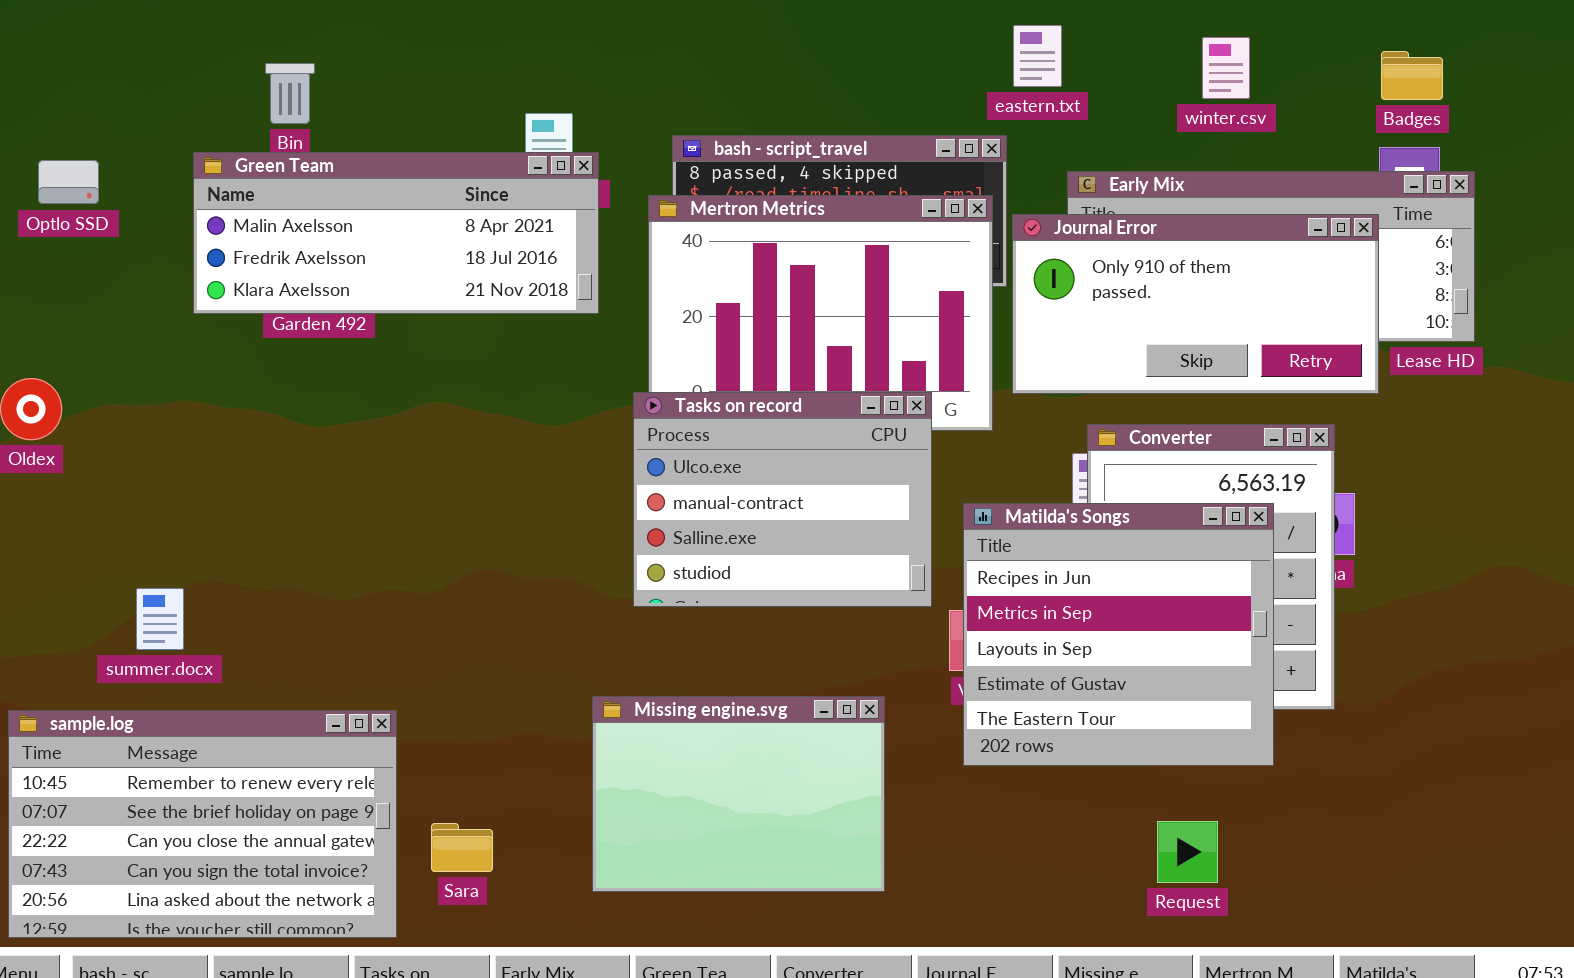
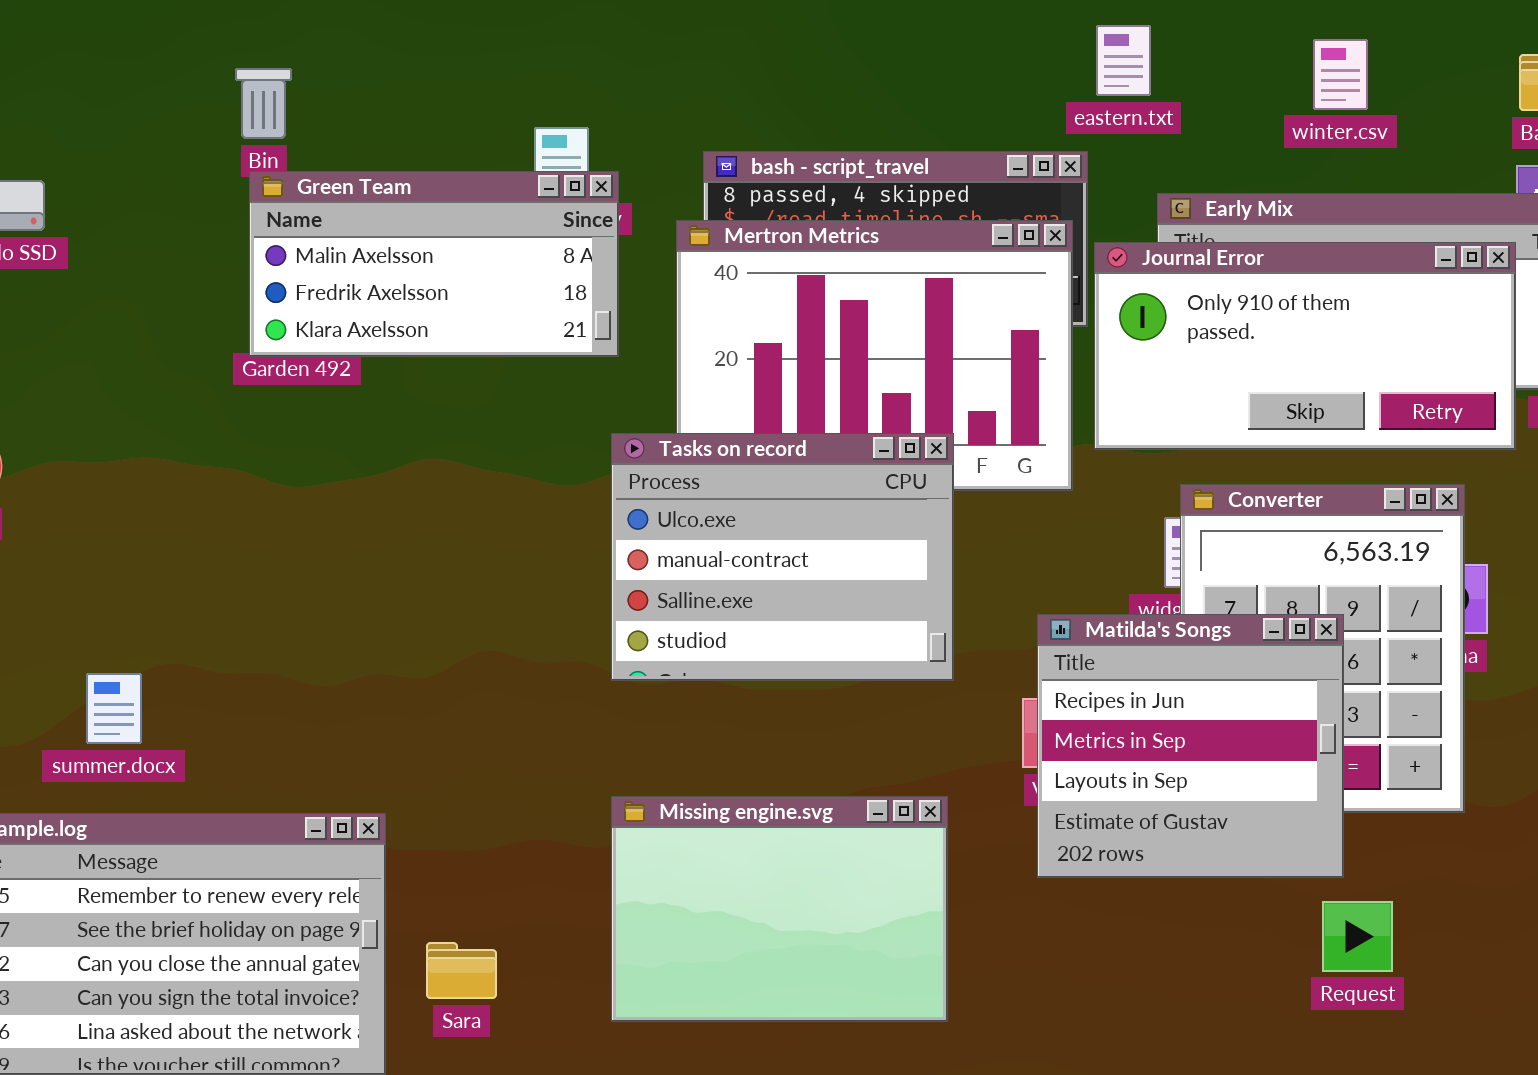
Green Team: [193,152,599,314] -> [249,171,619,357], resized
Tasks on record: [633,392,932,607] -> [611,433,954,681], moved
Matilda's Songs: [963,503,1274,766] -> [1037,614,1344,878], resized
Request: [1157,821,1218,883] -> [1322,901,1393,972], moved

